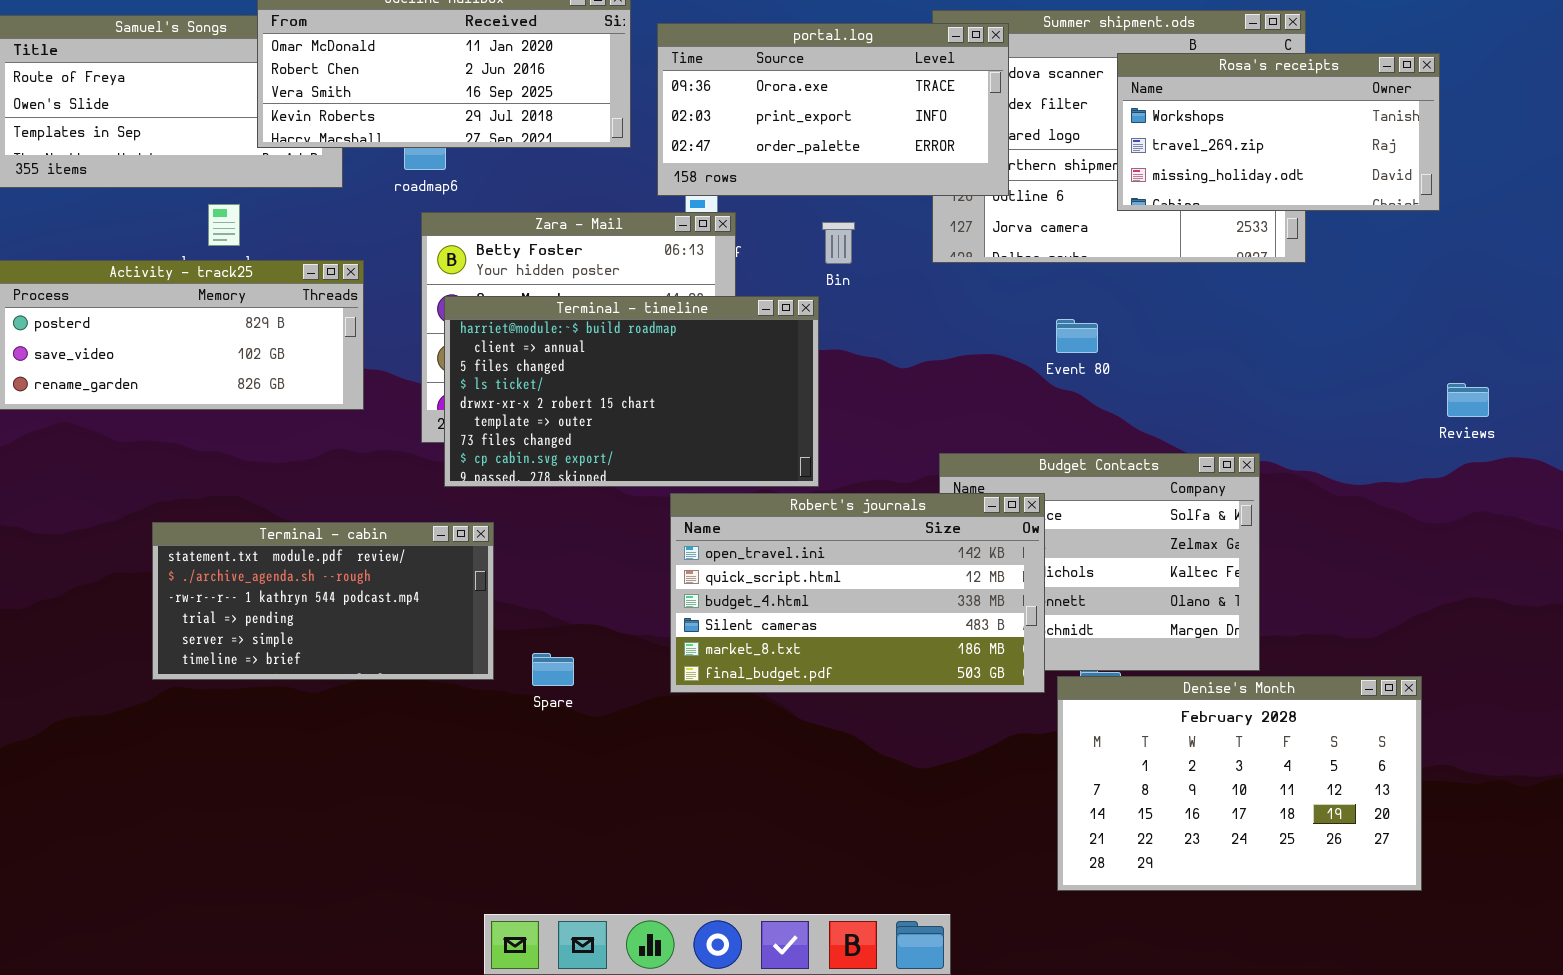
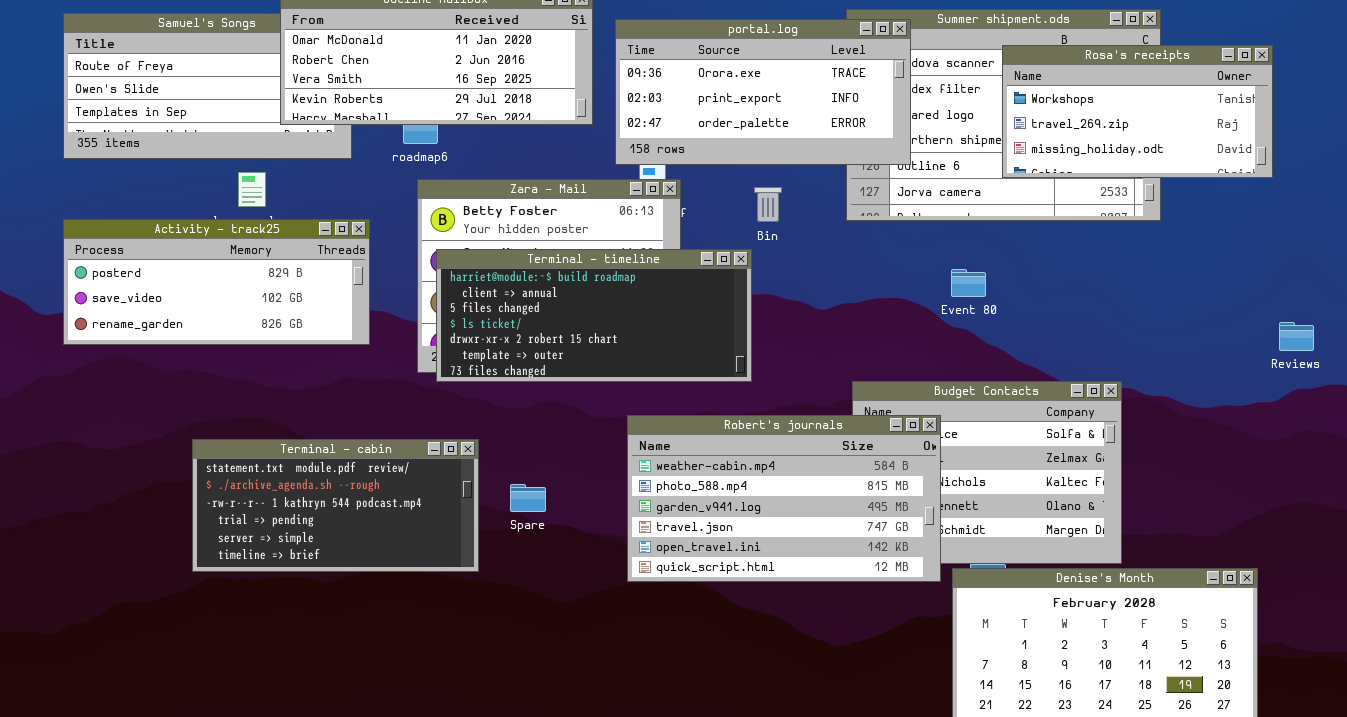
Terminal - timeline: [444,296,819,487] -> [436,249,752,382], resized
Robert's journals: [670,493,1045,693] -> [627,415,941,582], scrolled up 4 rows
Spare: [532,653,574,686] -> [510,484,546,512], moved

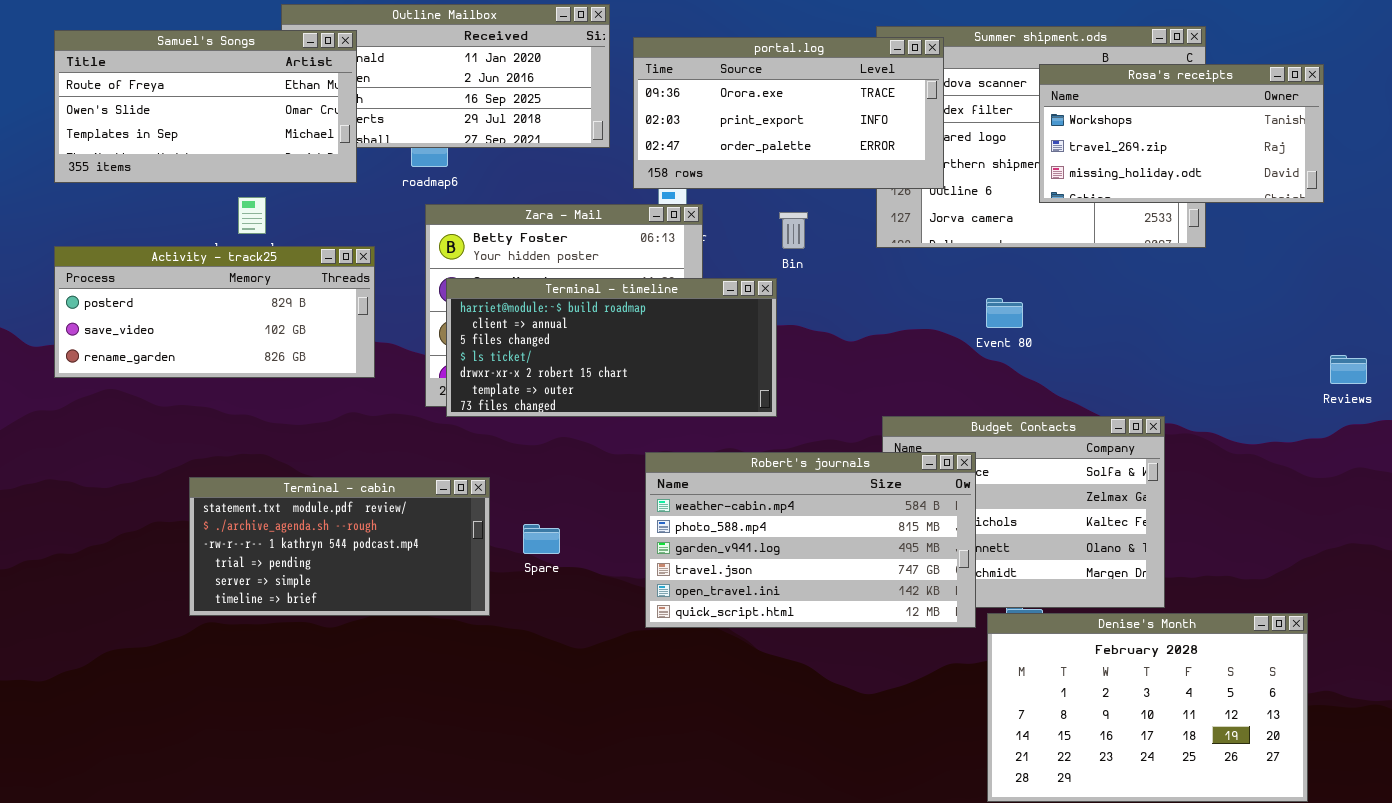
Samuel's Songs: [63,13,352,159] -> [54,30,357,183], raised

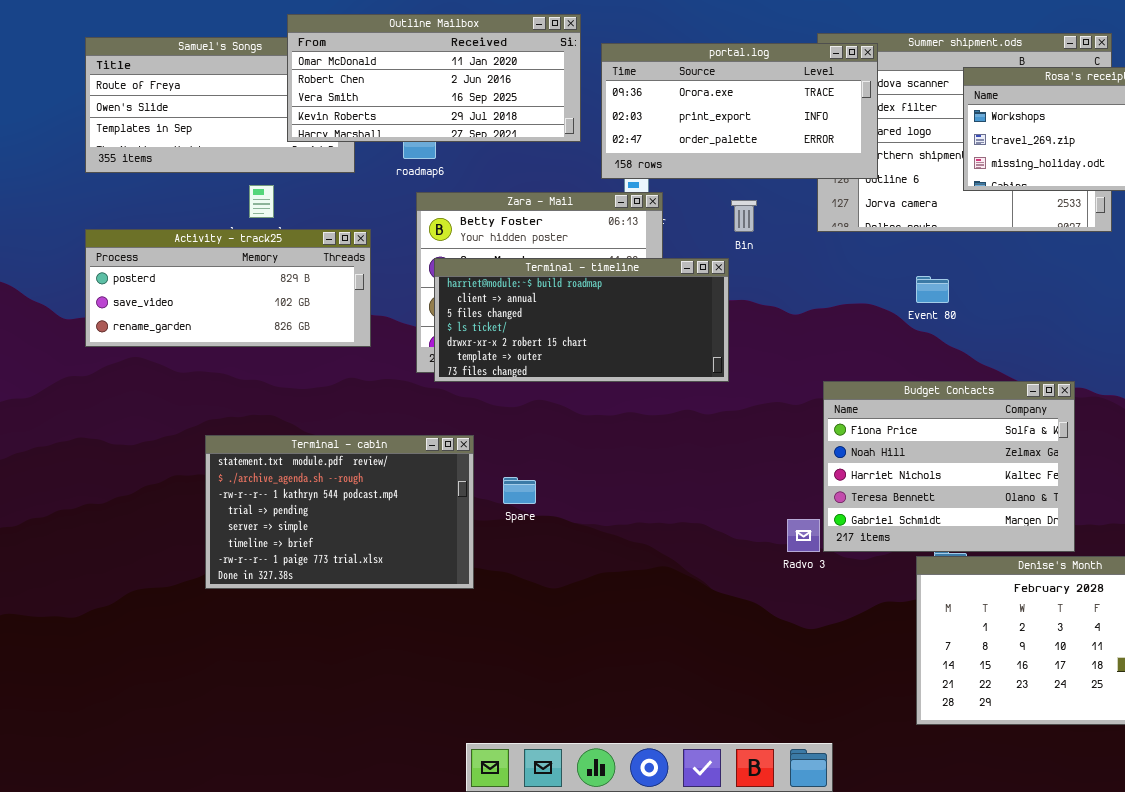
Outline Mailbox: [281,4,610,148] -> [287,14,581,142], raised
Robert's journals: [645,452,976,628] -> none, closed
Terminal - cabin: [189,477,490,616] -> [205,435,474,589], resized

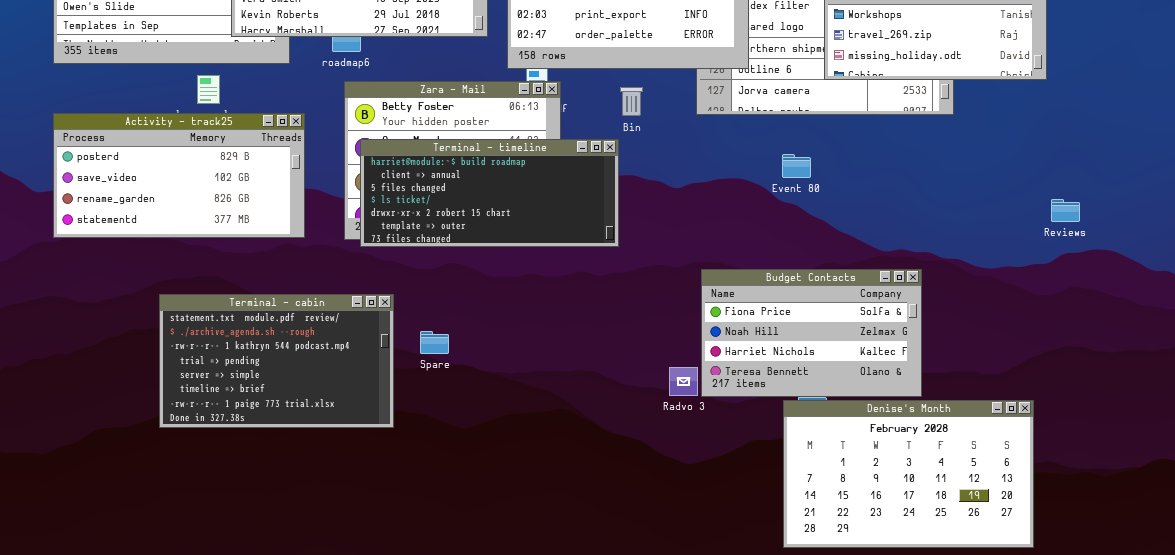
Activity - track25: [85,229,371,347] -> [53,113,305,238], resized
Budget Contacts: [823,381,1075,552] -> [701,269,922,397], resized

